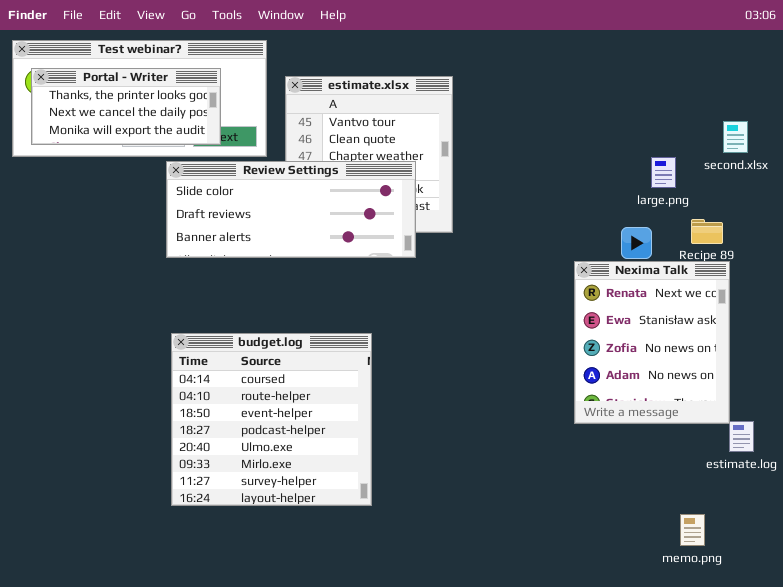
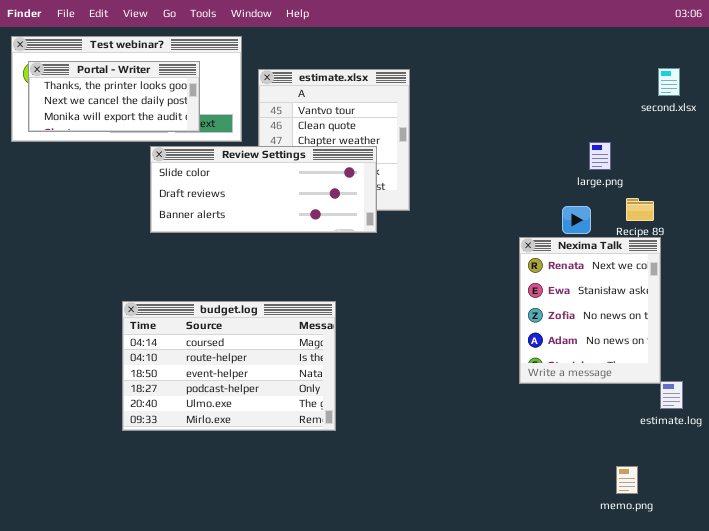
second.xlsx: [723,121,748,153] -> [658,68,680,96], moved
budget.log: [171,333,372,506] -> [122,301,336,431], resized

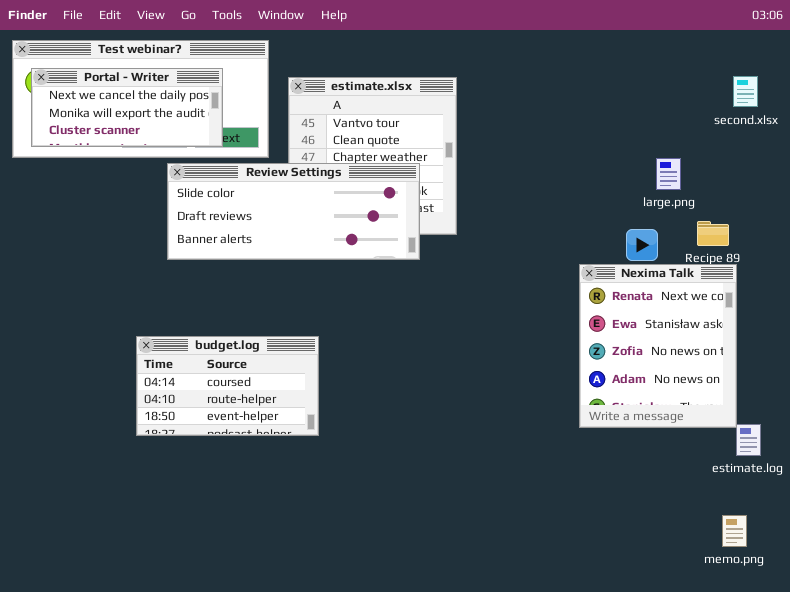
Portal - Writer: [28,61,200,132] -> [31,68,223,147], scrolled down 1 row
budget.log: [122,301,336,431] -> [136,336,319,436], resized
memo.png: [616,466,638,494] -> [722,515,747,547], moved

